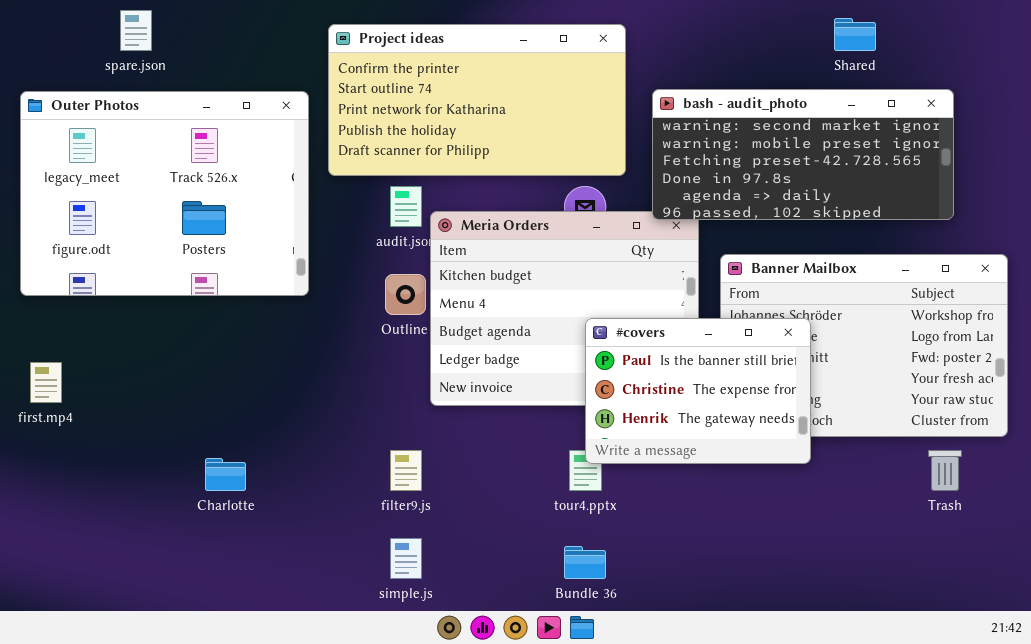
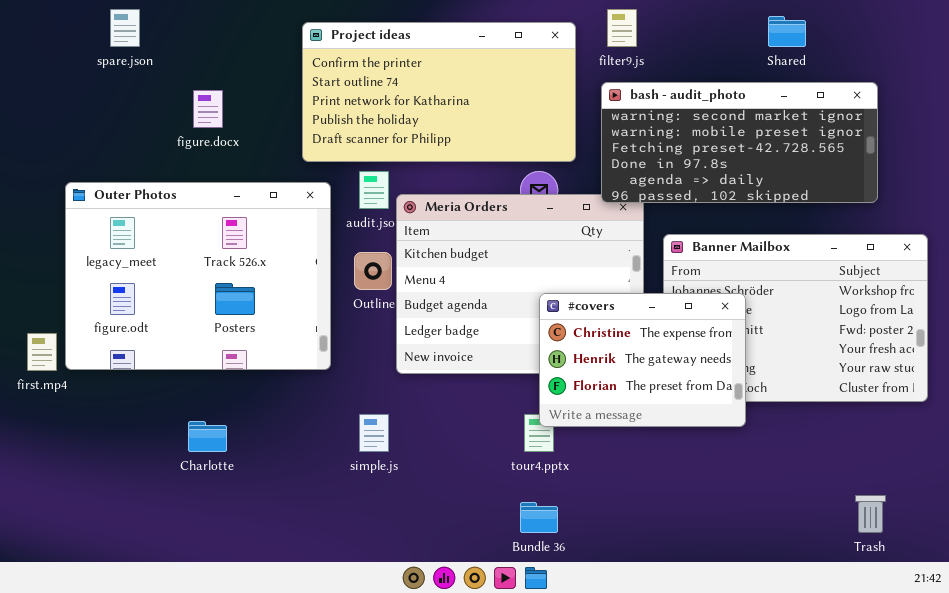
Outer Photos: [20,91,309,296] -> [65,182,331,370], moved
#covers: [585,318,811,464] -> [539,293,746,427], scrolled down 1 row
filter9.js: [390,450,422,491] -> [607,9,637,47], moved
Trash: [928,450,962,491] -> [855,495,886,533], moved
simple.js: [390,538,422,579] -> [359,414,389,452], moved

